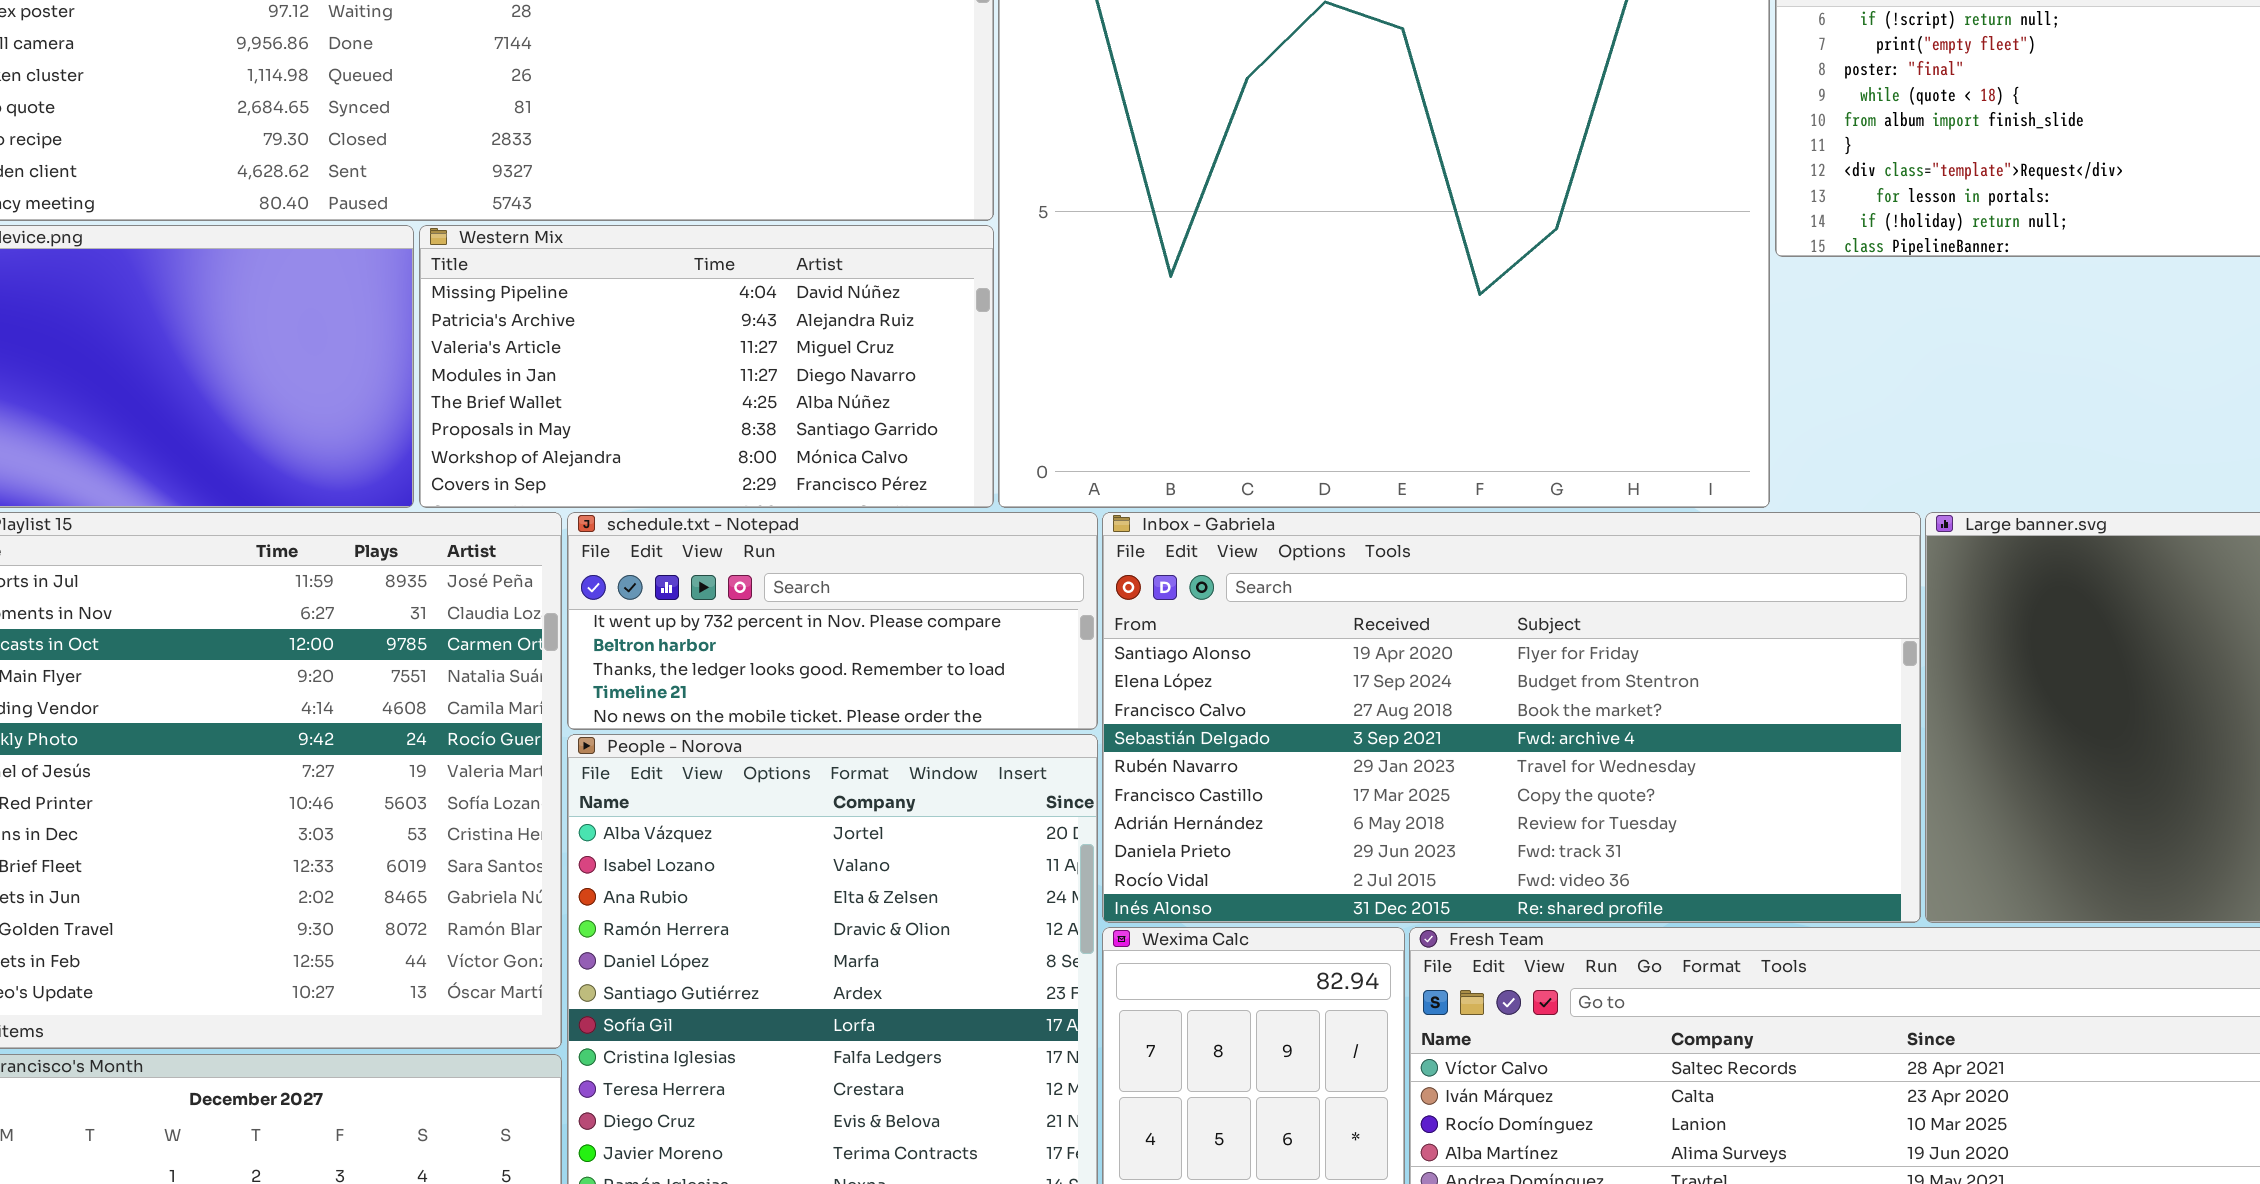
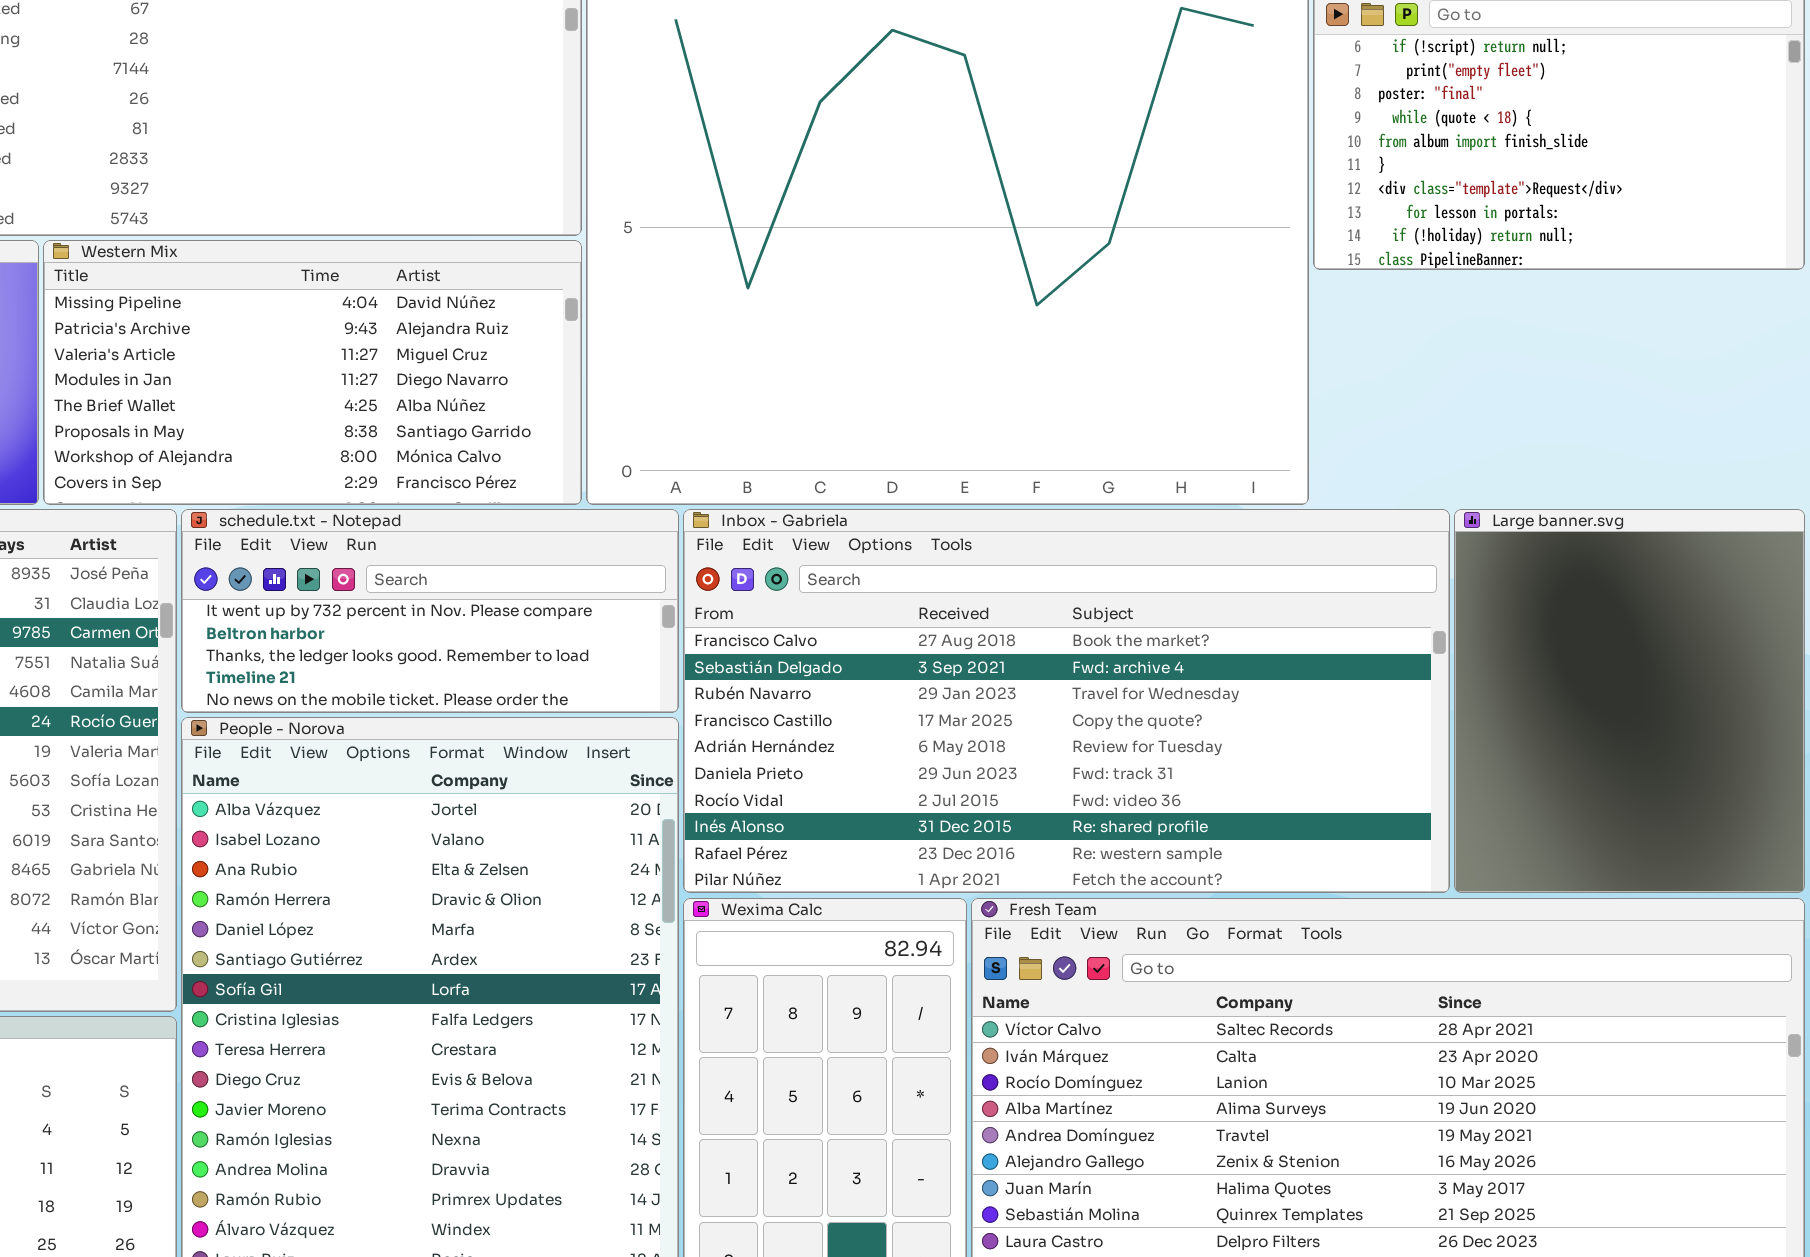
Inbox - Gabriela: [1102,512,1921,923] -> [683,509,1450,893], scrolled down 2 rows

